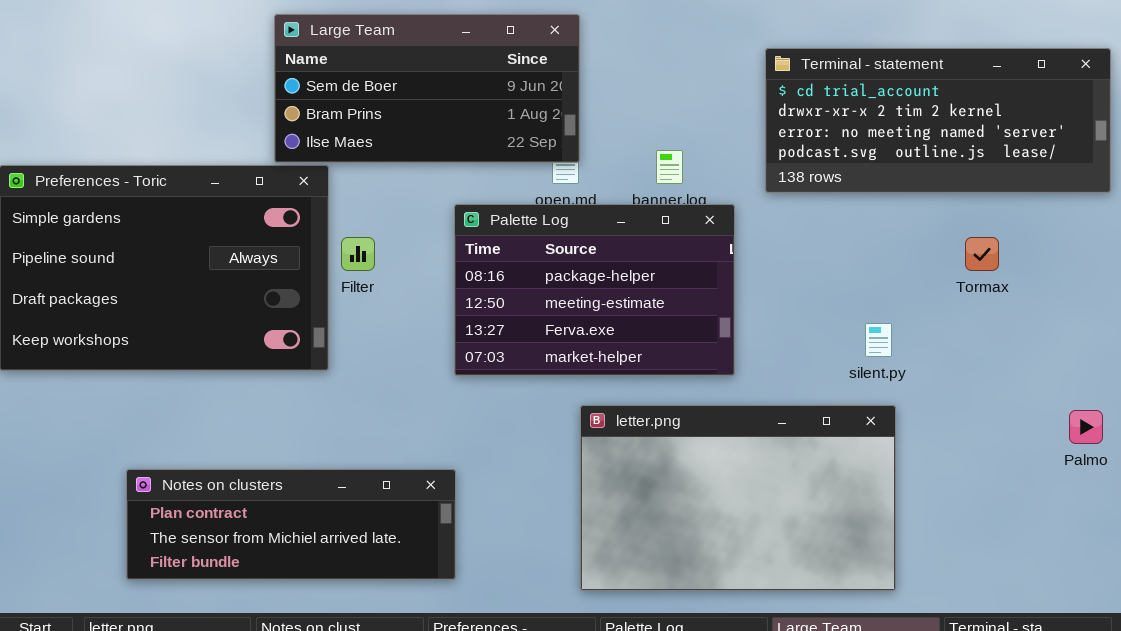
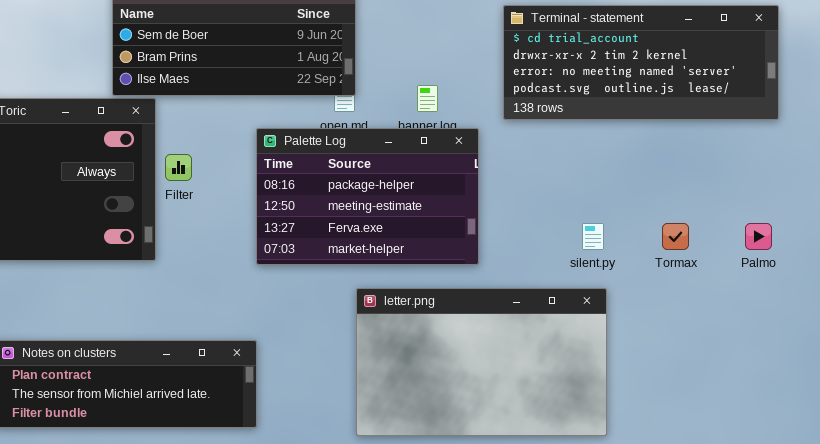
Tormax: [965,237,999,271] -> [662,223,689,250], moved
Palmo: [1069,410,1103,444] -> [745,223,772,250], moved

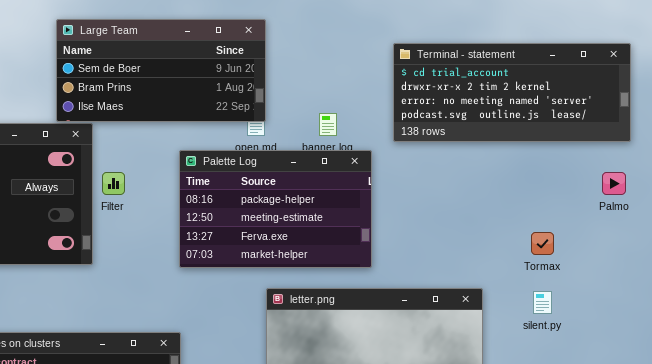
silent.py: [582,223,604,250] -> [533,291,552,314], moved
Palmo: [745,223,772,250] -> [602,172,626,195], moved

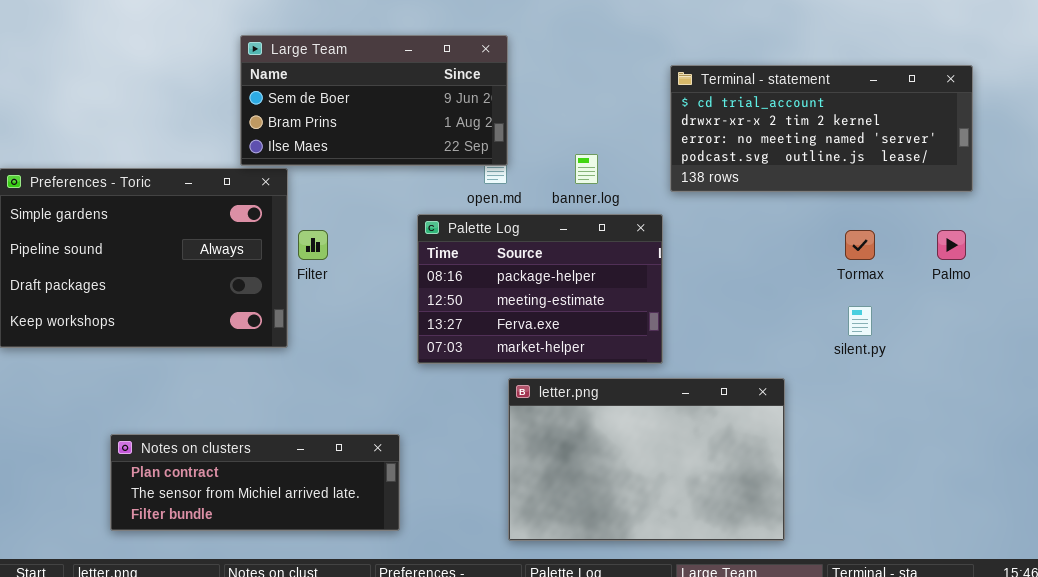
Palette Log: [179,150,372,268] -> [417,214,663,364], moved
Tormax: [531,232,554,255] -> [845,230,875,260], moved
silent.py: [533,291,552,314] -> [848,306,872,336], moved

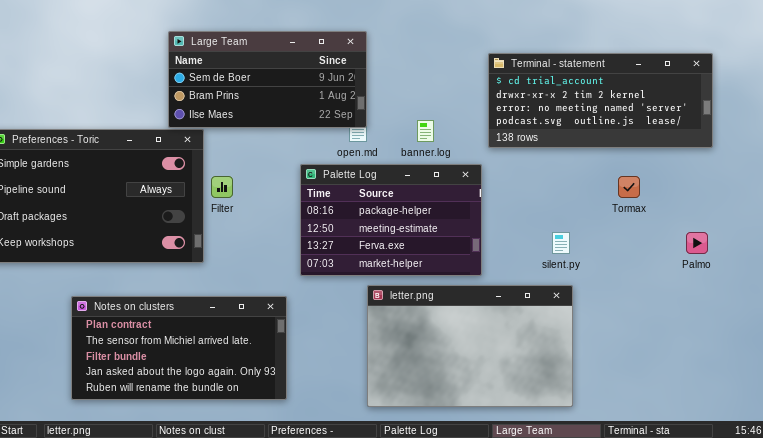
Palmo: [937,230,966,260] -> [686,232,708,254], moved
silent.py: [848,306,872,336] -> [552,232,570,254], moved
Notes on clusters: [110,434,400,531] -> [71,296,287,400], resized

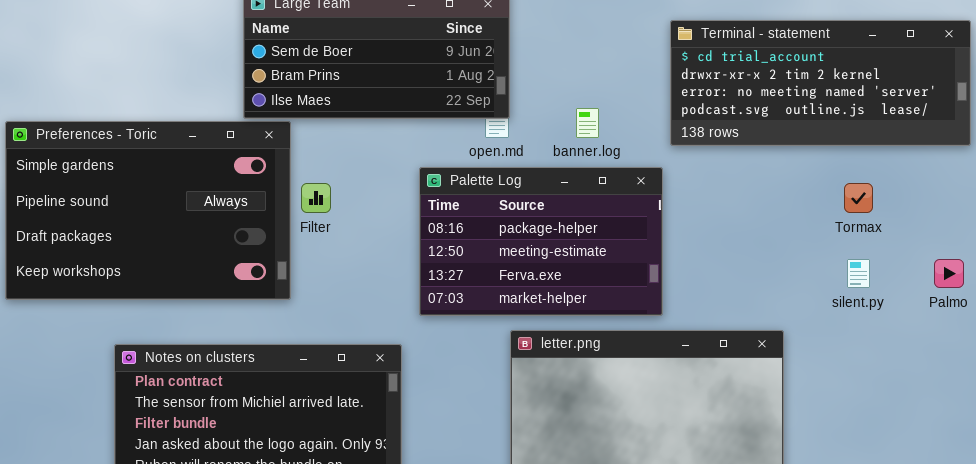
silent.py: [552,232,570,254] -> [847,259,870,288], moved

